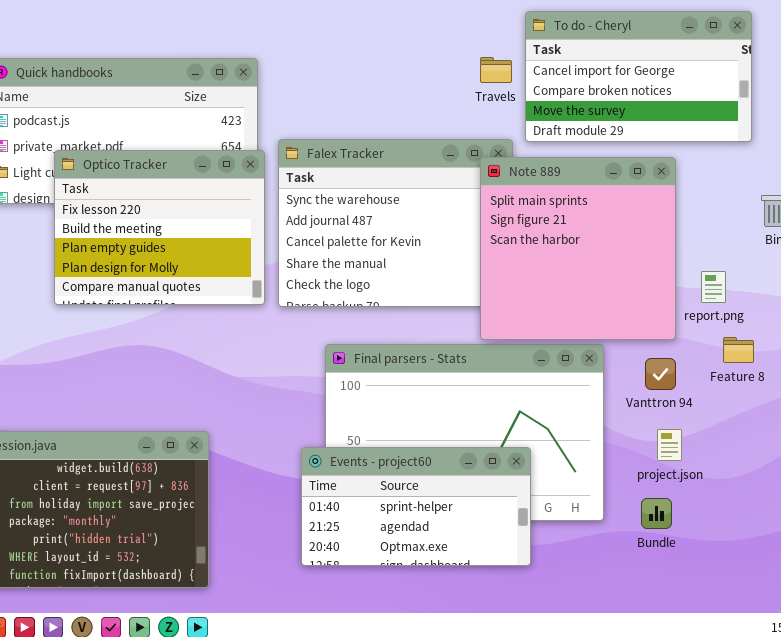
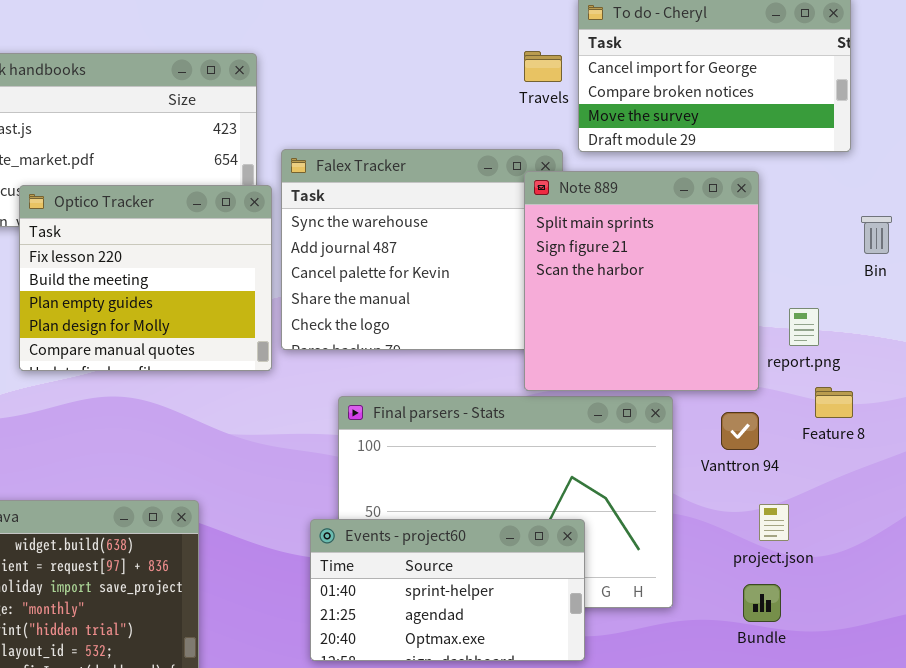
Optico Tracker: [54,150,265,305] -> [19,185,272,371], moved
project.json: [657,429,682,461] -> [759,504,789,541], moved
Bundle: [641,498,672,529] -> [743,584,781,622], moved

